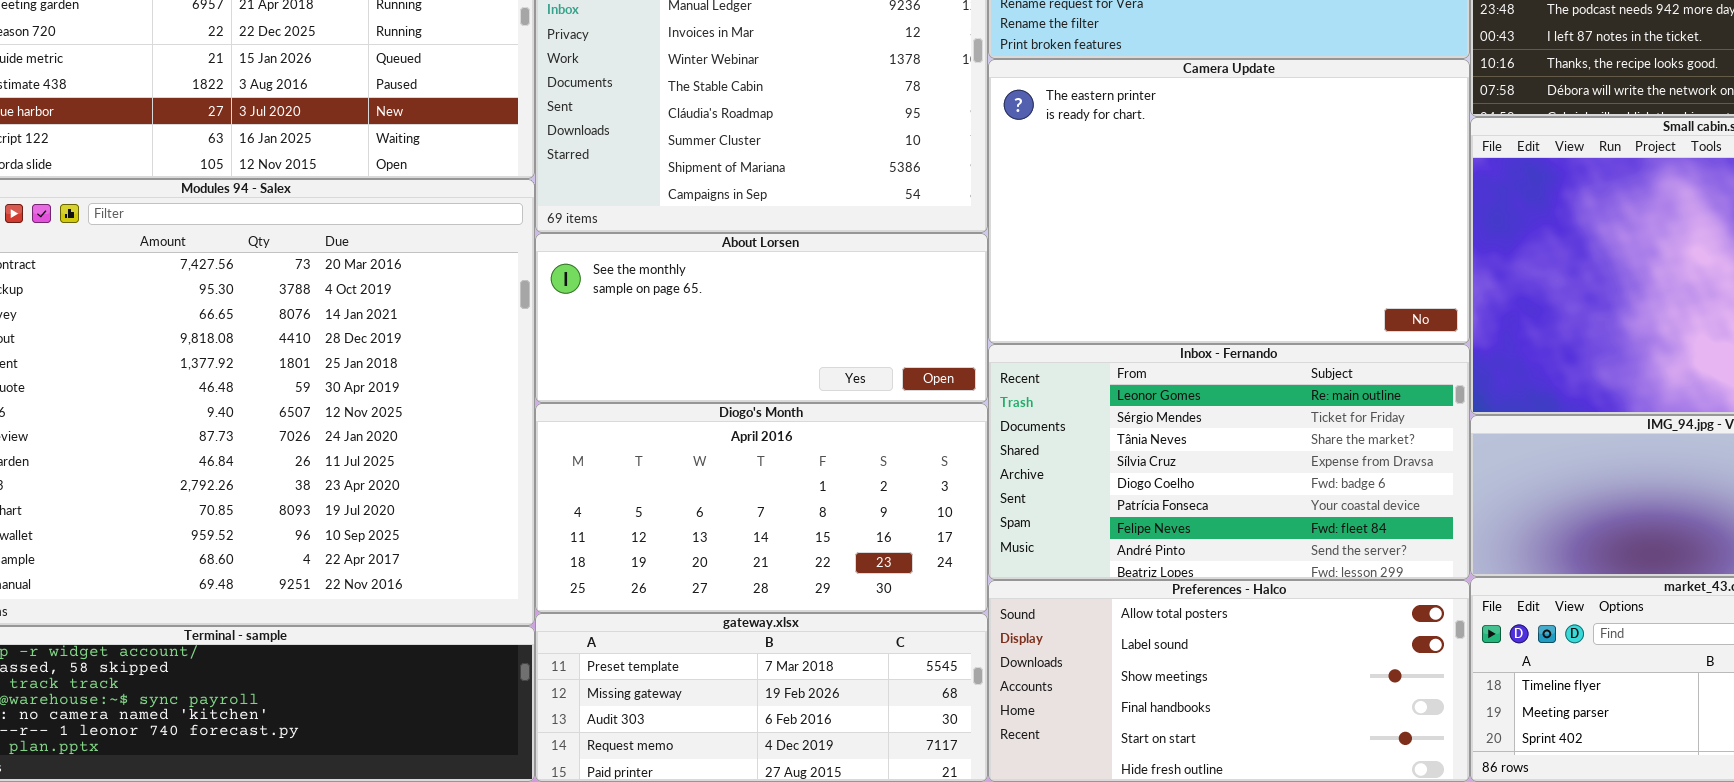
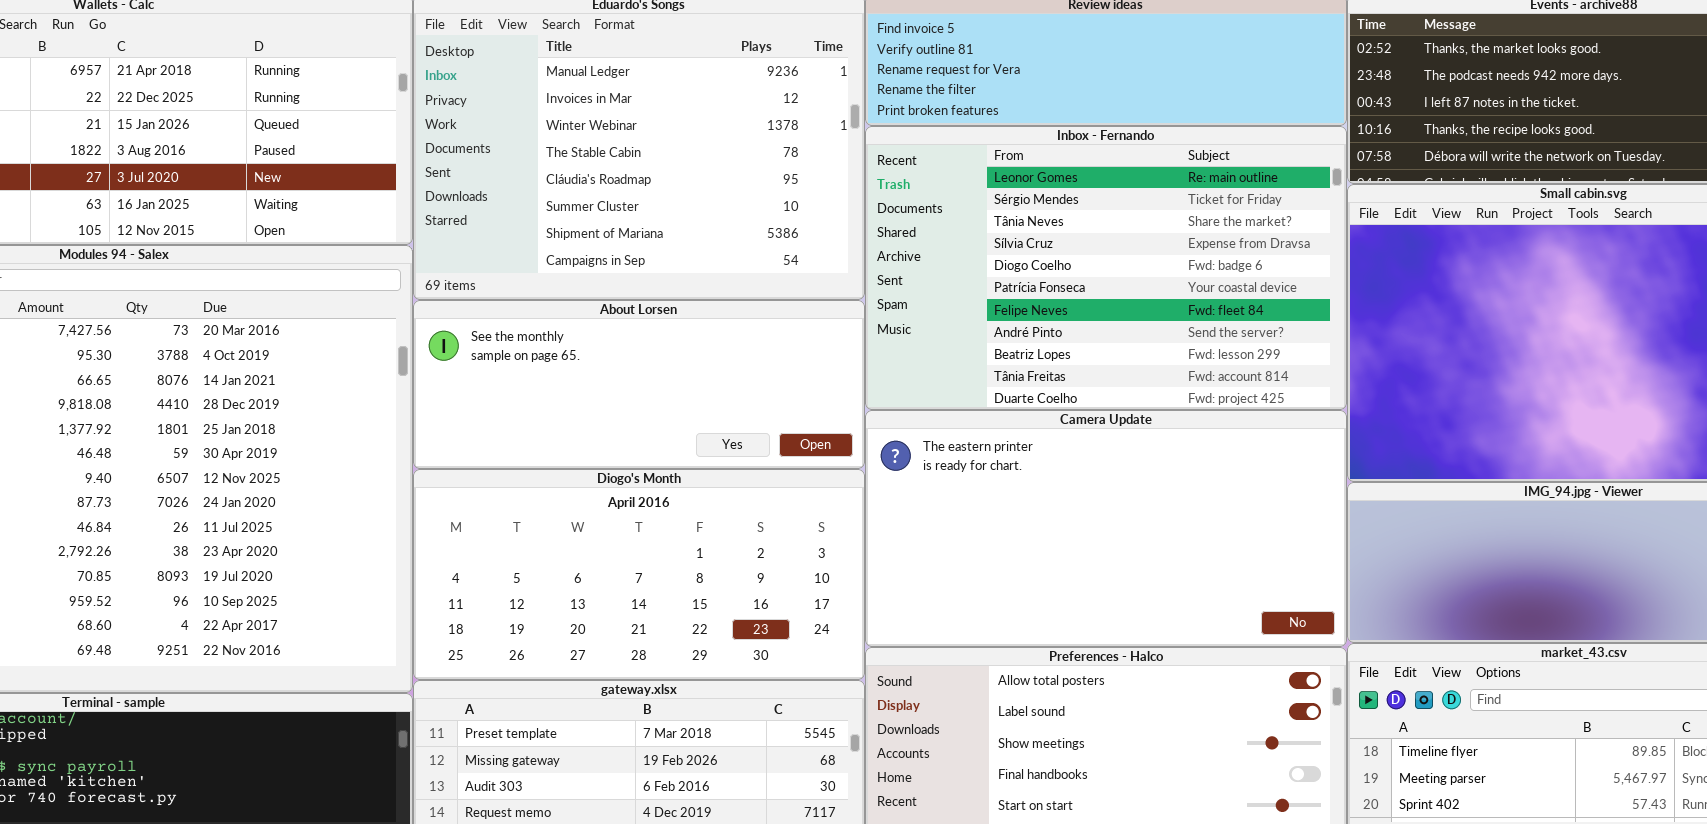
Camera Update: [988,59,1470,344] -> [865,410,1347,647], moved, resized
Inbox - Fernando: [988,344,1470,580] -> [865,126,1347,410], moved, resized

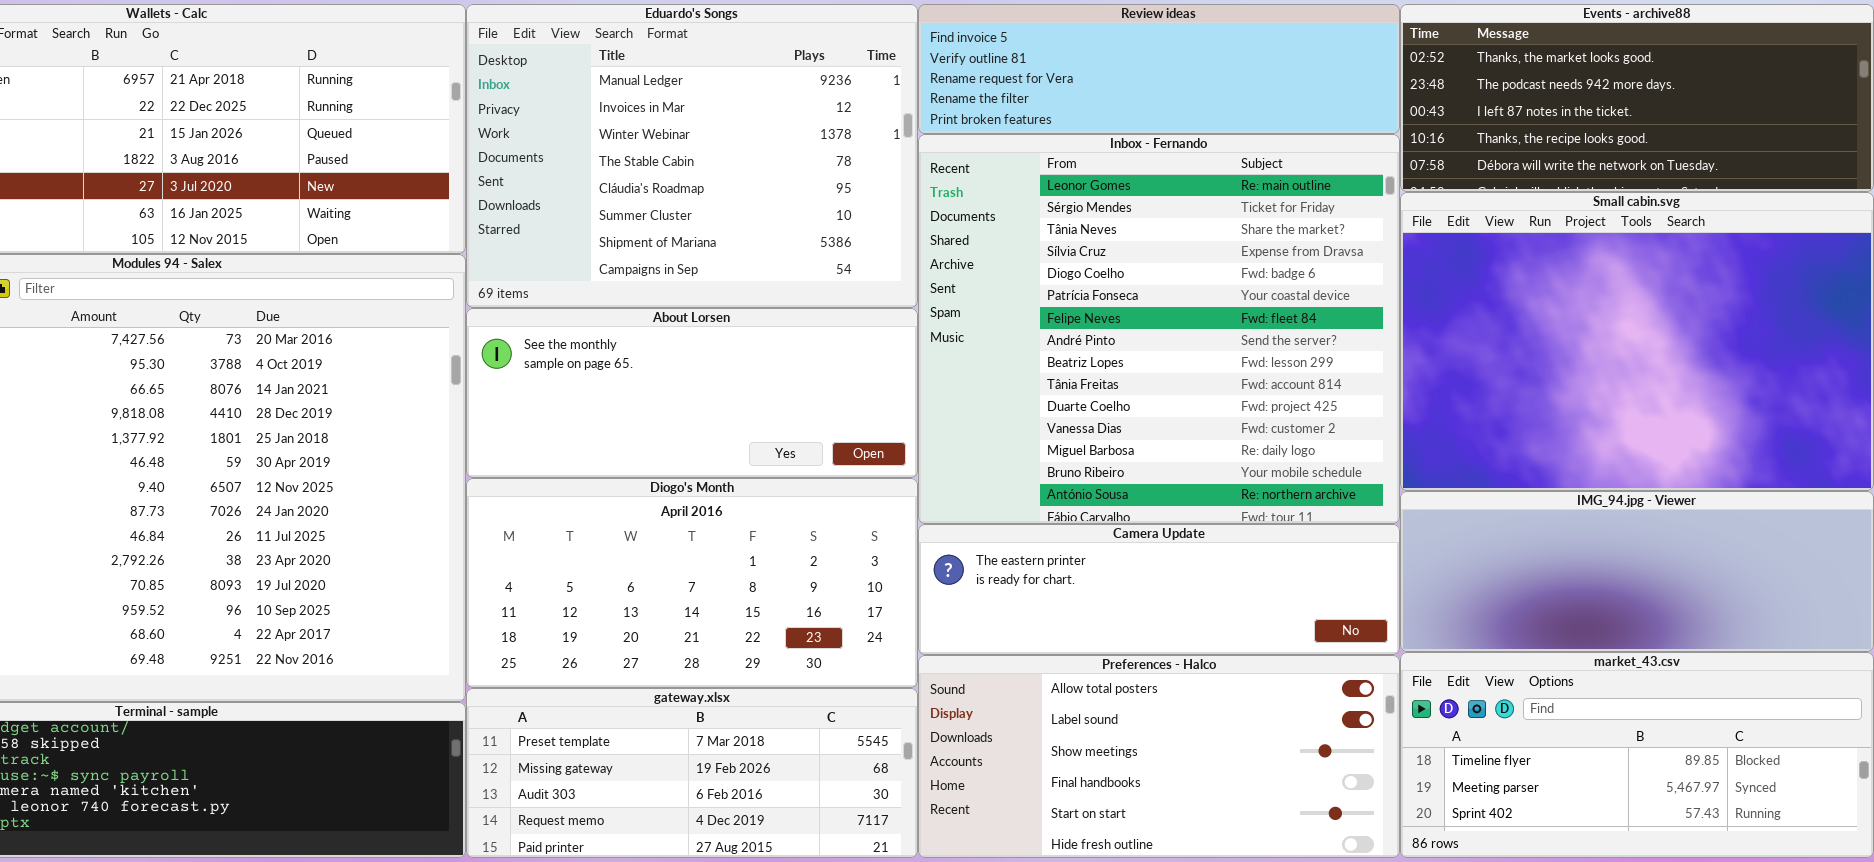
Inbox - Fernando: [865,126,1347,410] -> [918,134,1400,524], resized
Camera Update: [865,410,1347,647] -> [918,524,1400,655], resized

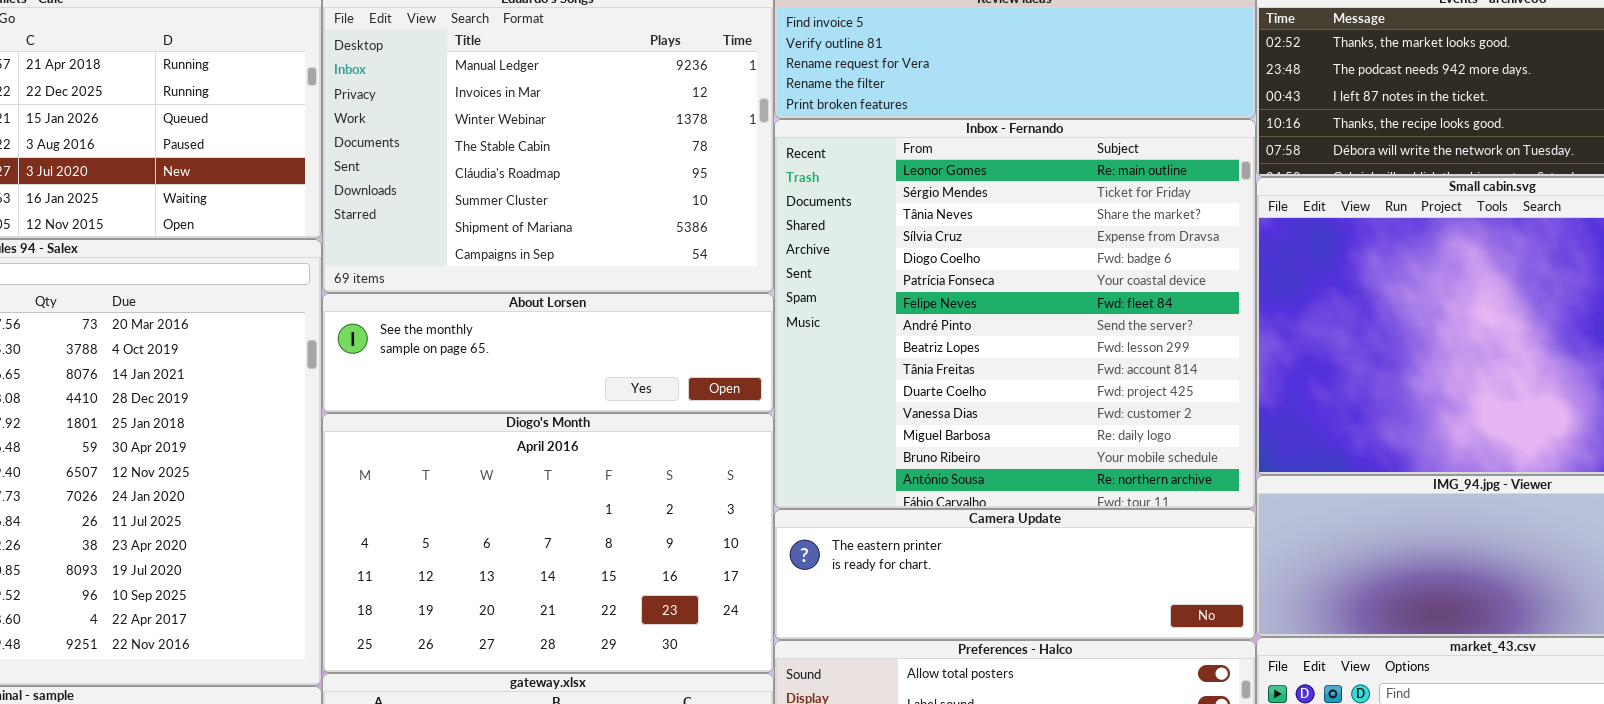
About Lorsen: [466,308,918,478] -> [322,293,774,413], resized
Diogo's Month: [466,478,918,688] -> [322,413,774,673], resized

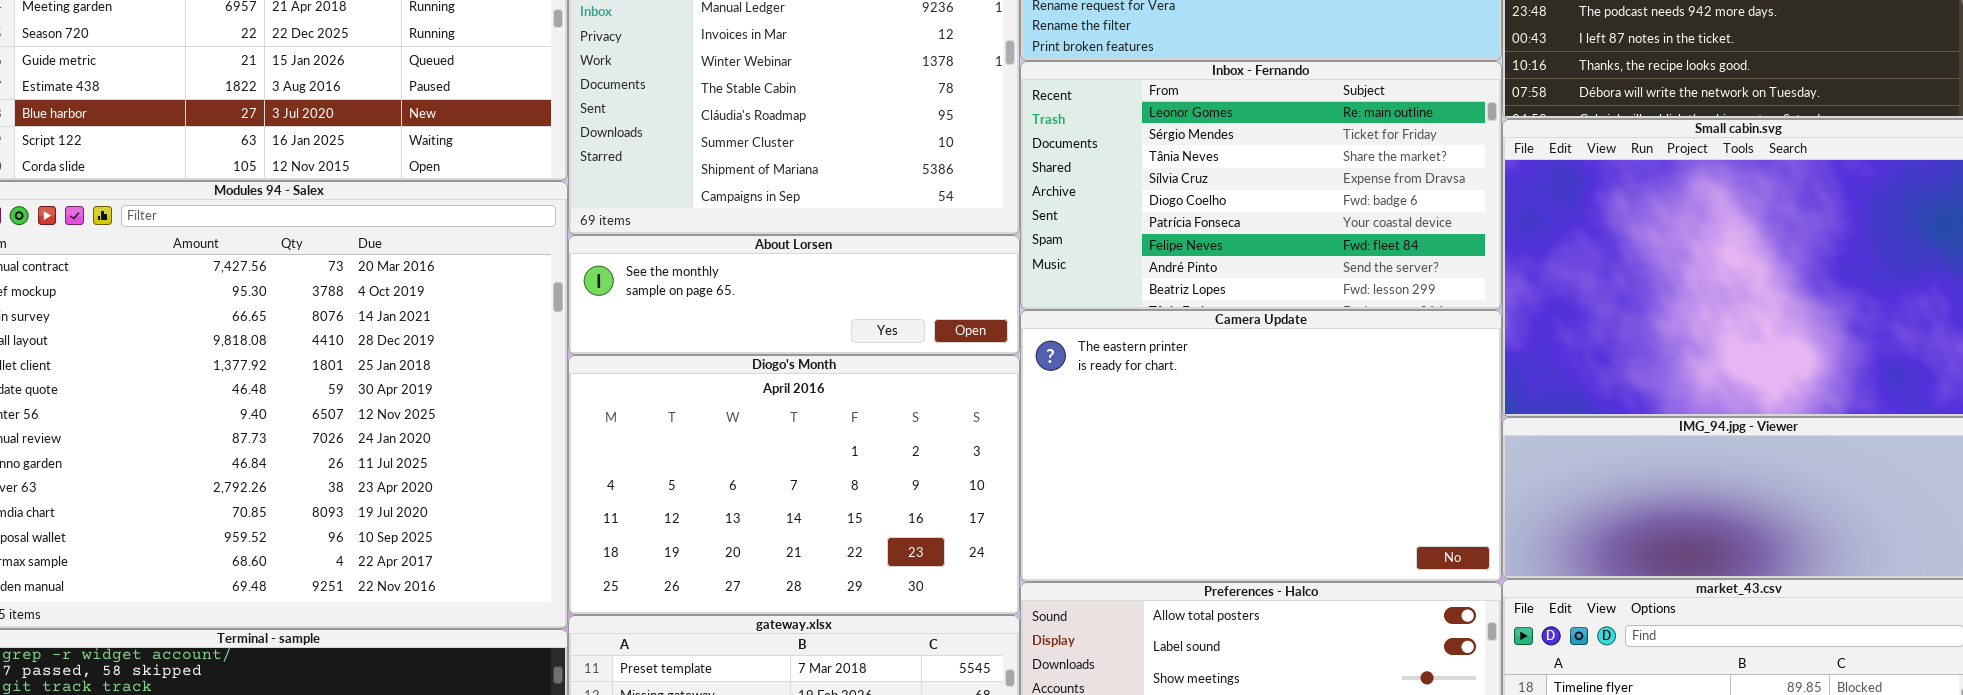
Inbox - Fernando: [774,119,1256,509] -> [1020,61,1502,310], resized
Camera Update: [774,509,1256,640] -> [1020,310,1502,582], resized

